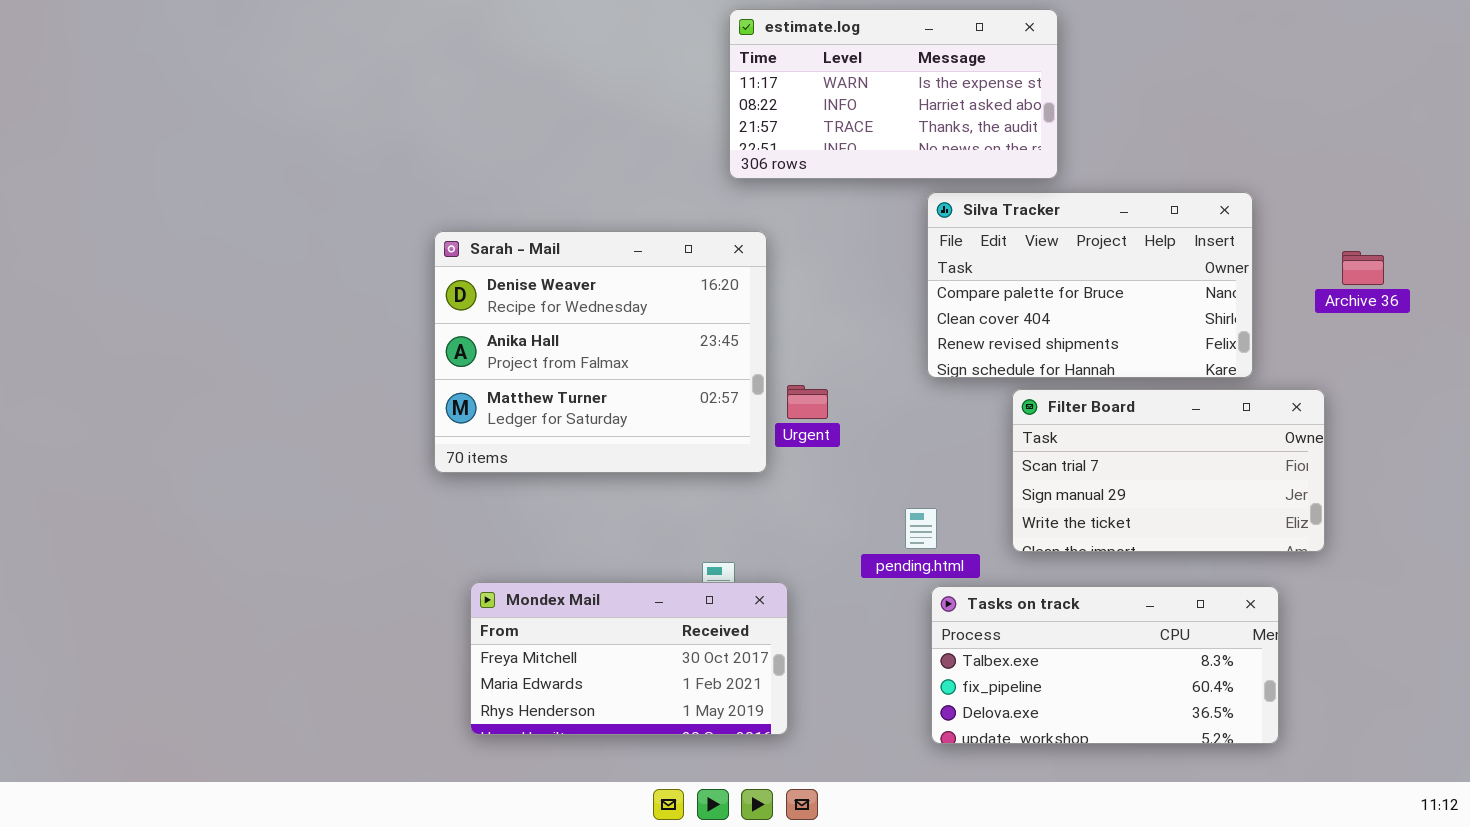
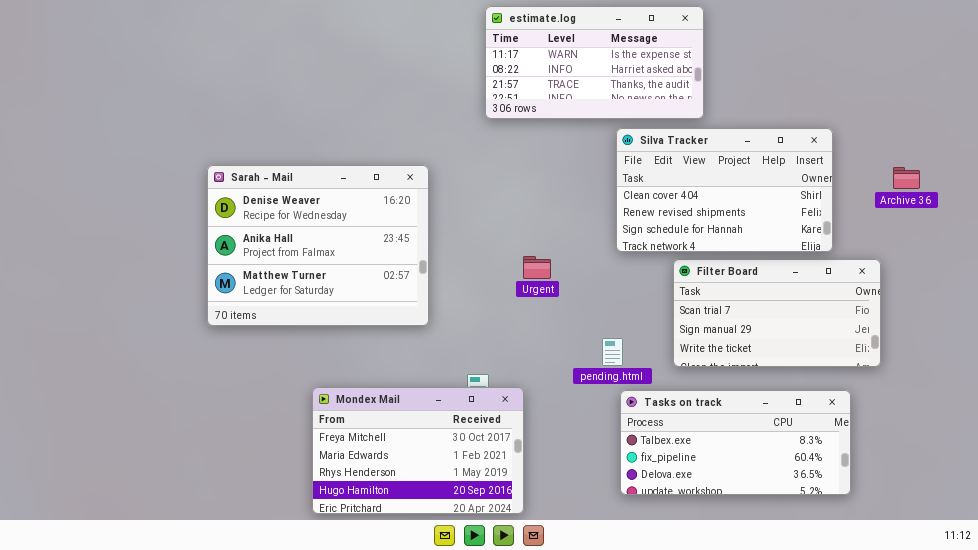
Silva Tracker: [927,192,1253,378] -> [616,128,833,252], scrolled down 1 row
Sarah - Mail: [434,231,767,473] -> [207,165,429,326], moved
Mondex Mail: [470,582,788,735] -> [312,387,524,514], resized

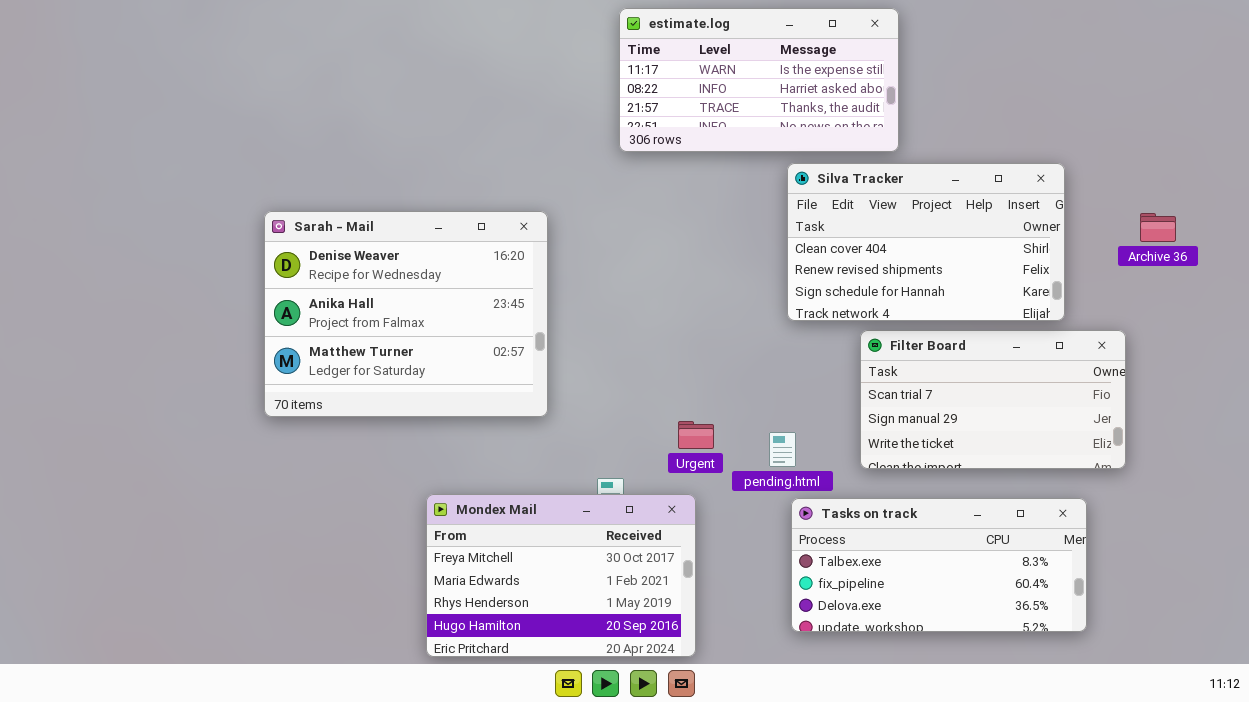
Urgent: [523,256,551,279] -> [678,421,714,449], moved
Mondex Mail: [312,387,524,514] -> [426,494,696,657], moved

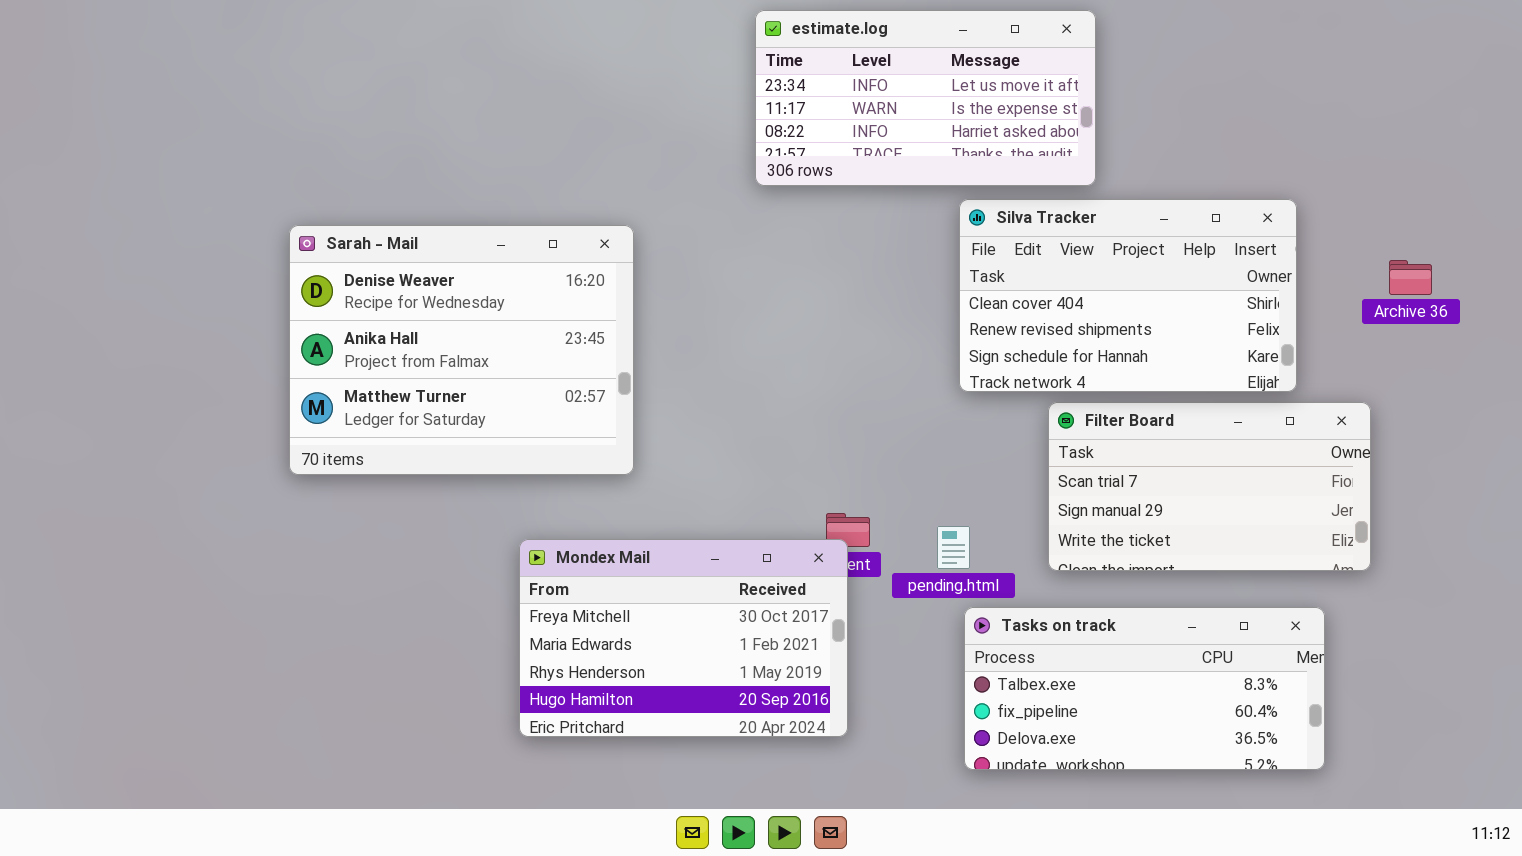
estimate.log: [619,8,899,152] -> [755,10,1096,186], scrolled up 1 row
Sarah - Mail: [264,211,548,417] -> [289,225,634,475], moved
Mondex Mail: [426,494,696,657] -> [519,539,848,737], moved

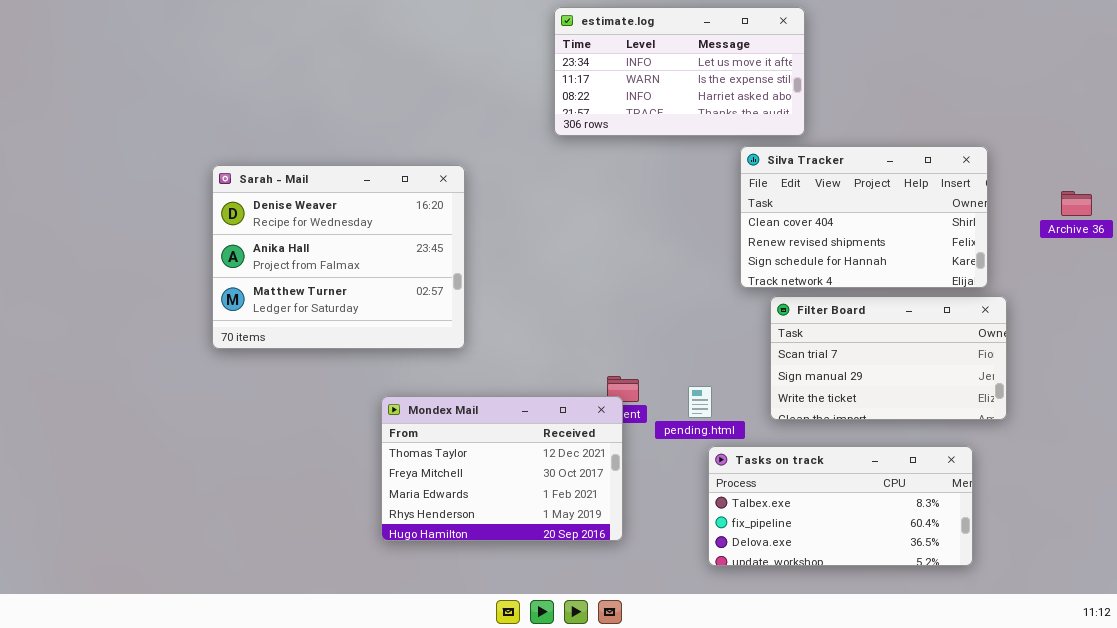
Silva Tracker: [959,199,1297,392] -> [740,146,988,288], moved
Archive 36: [1389,260,1432,295] -> [1061,191,1092,216], moved
Mondex Mail: [519,539,848,737] -> [381,396,623,541], scrolled up 1 row

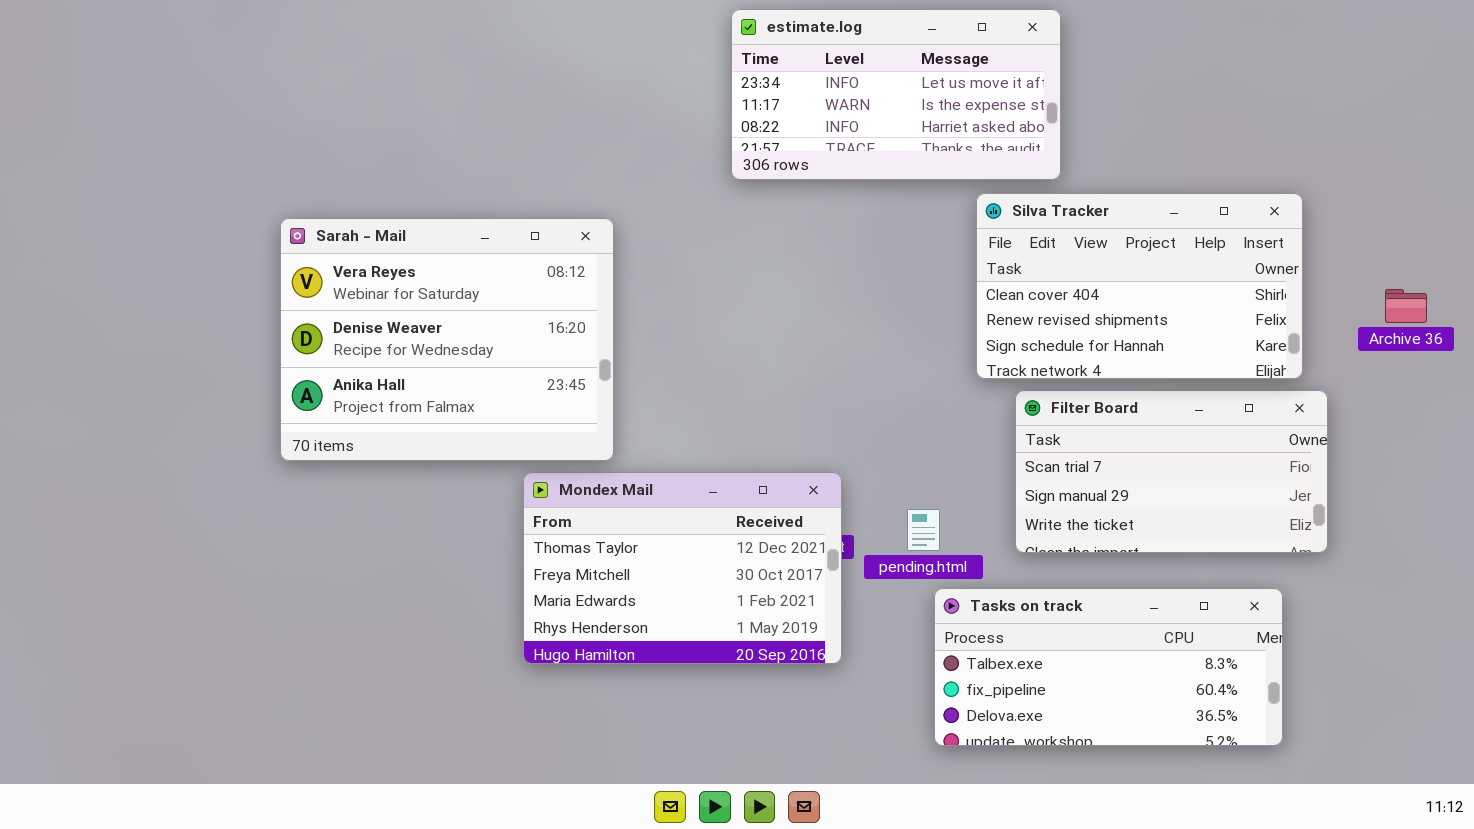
Sarah - Mail: [212,165,465,349] -> [280,218,614,461], scrolled up 1 row
Archive 36: [1061,191,1092,216] -> [1385,289,1427,323], moved
Mondex Mail: [381,396,623,541] -> [523,472,842,664], moved

